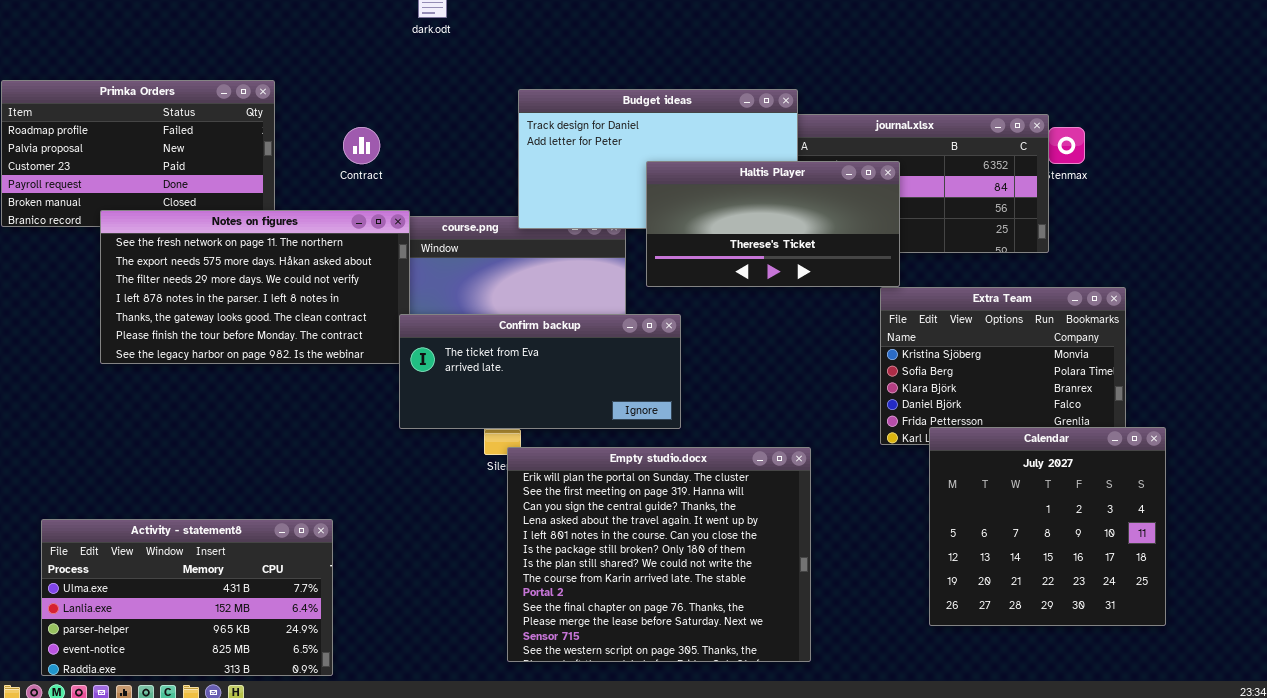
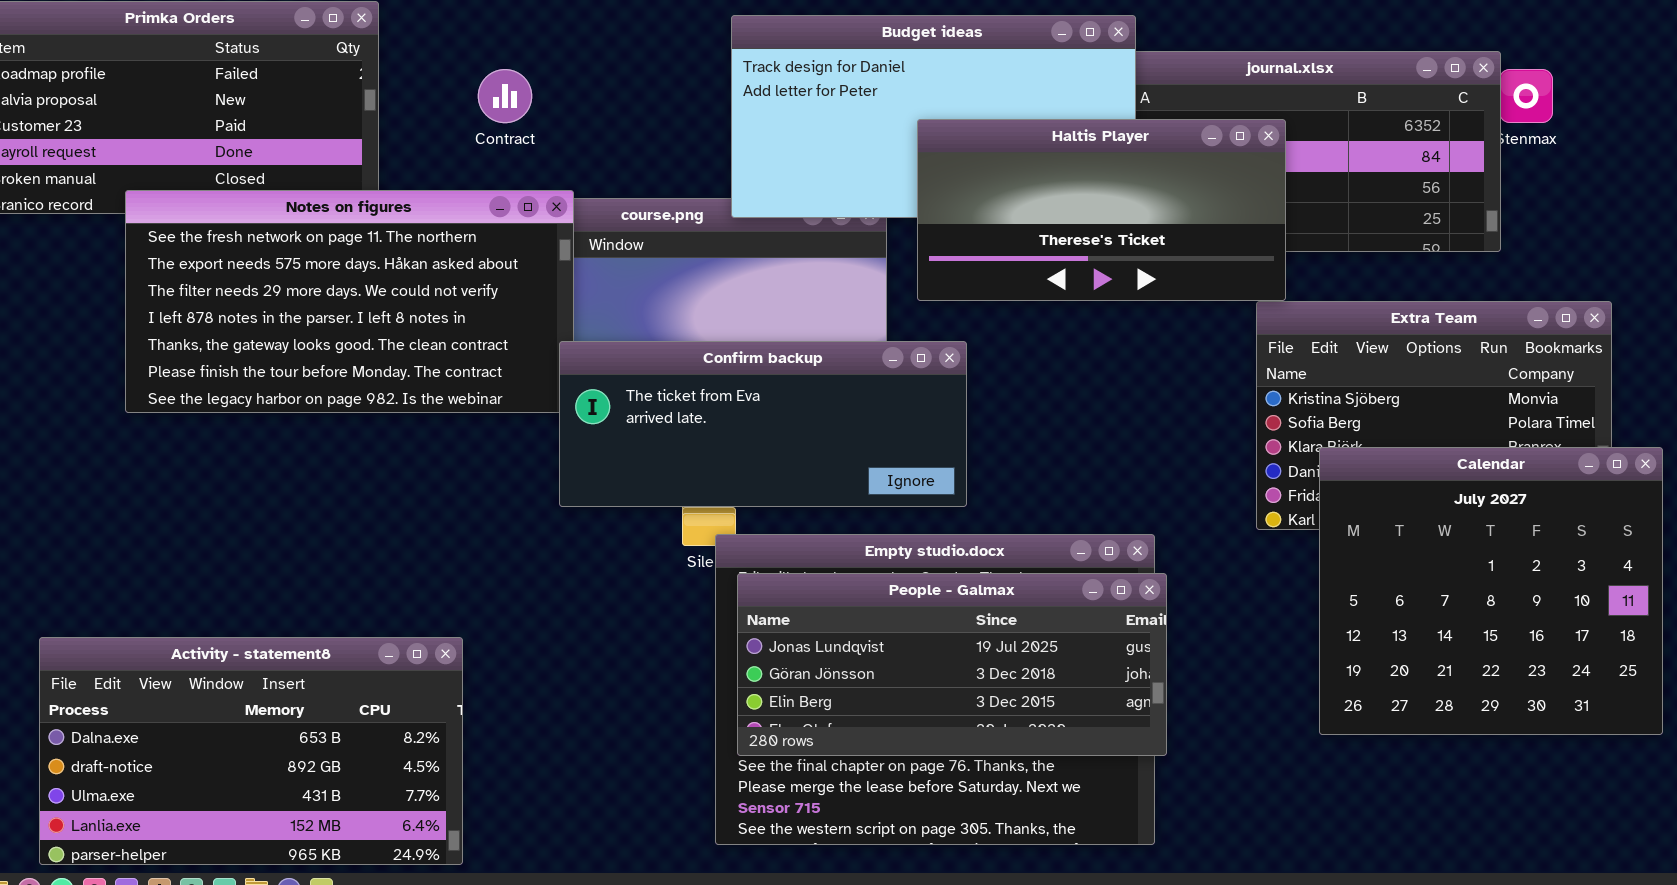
Calendar: [929,427,1166,626] -> [1319,447,1663,735], moved
People - Galmax: none -> [737,573,1167,756], opened
Activity - statement8: [41,519,333,676] -> [39,637,463,865], scrolled up 2 rows

